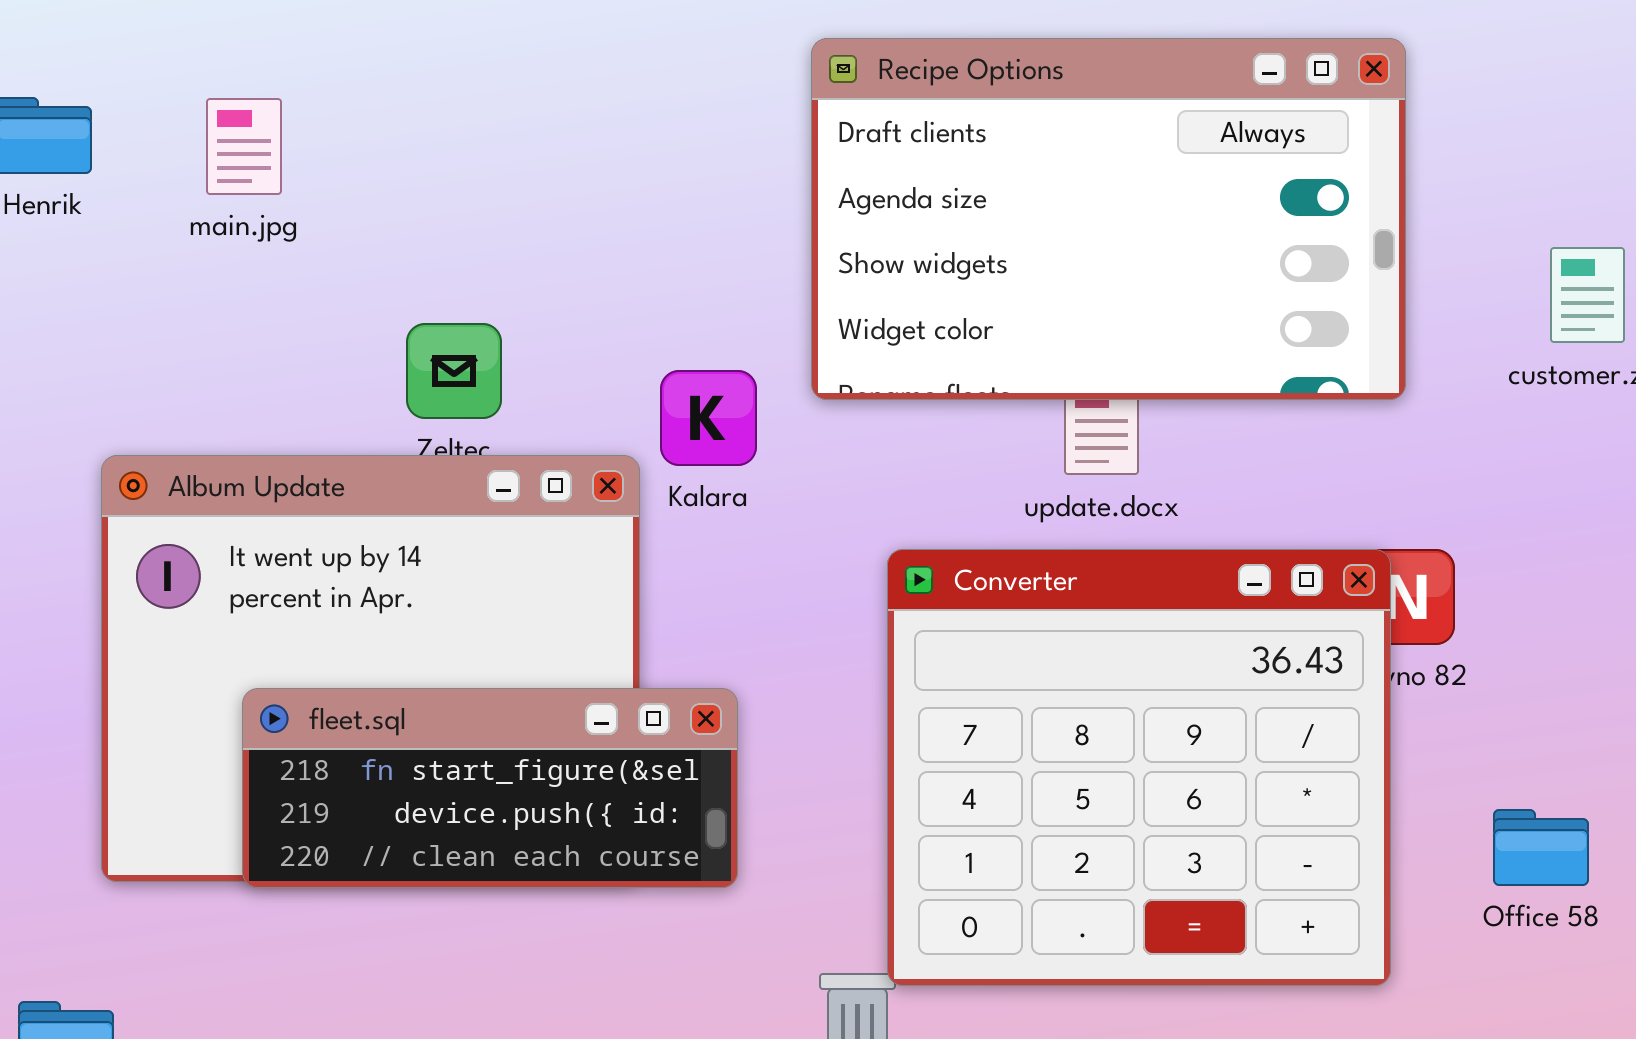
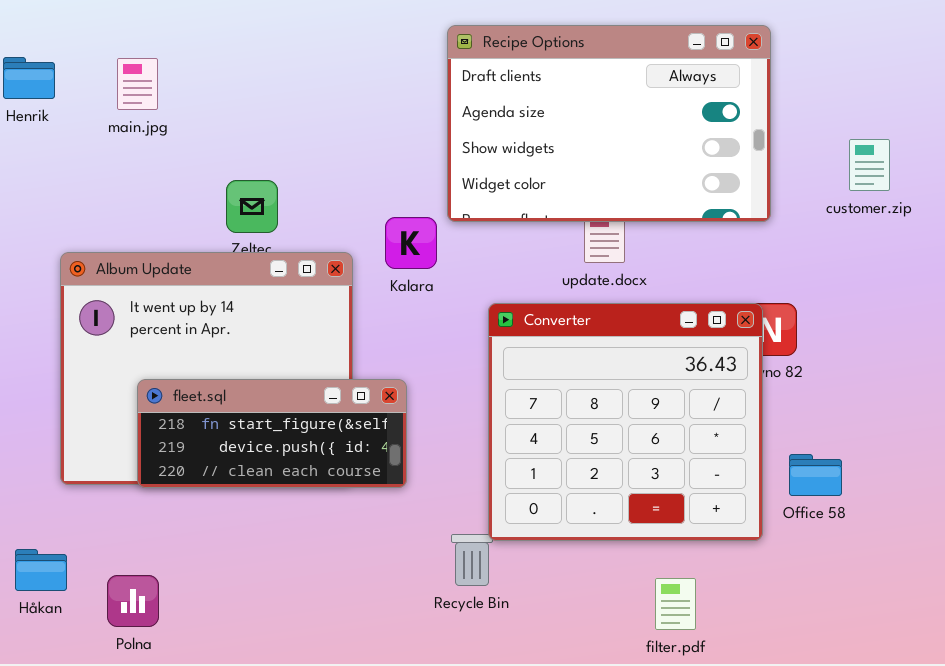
Kalara: [660,370,757,466] -> [385,217,437,269], moved
Office 58: [1493,809,1589,886] -> [789,454,842,496], moved

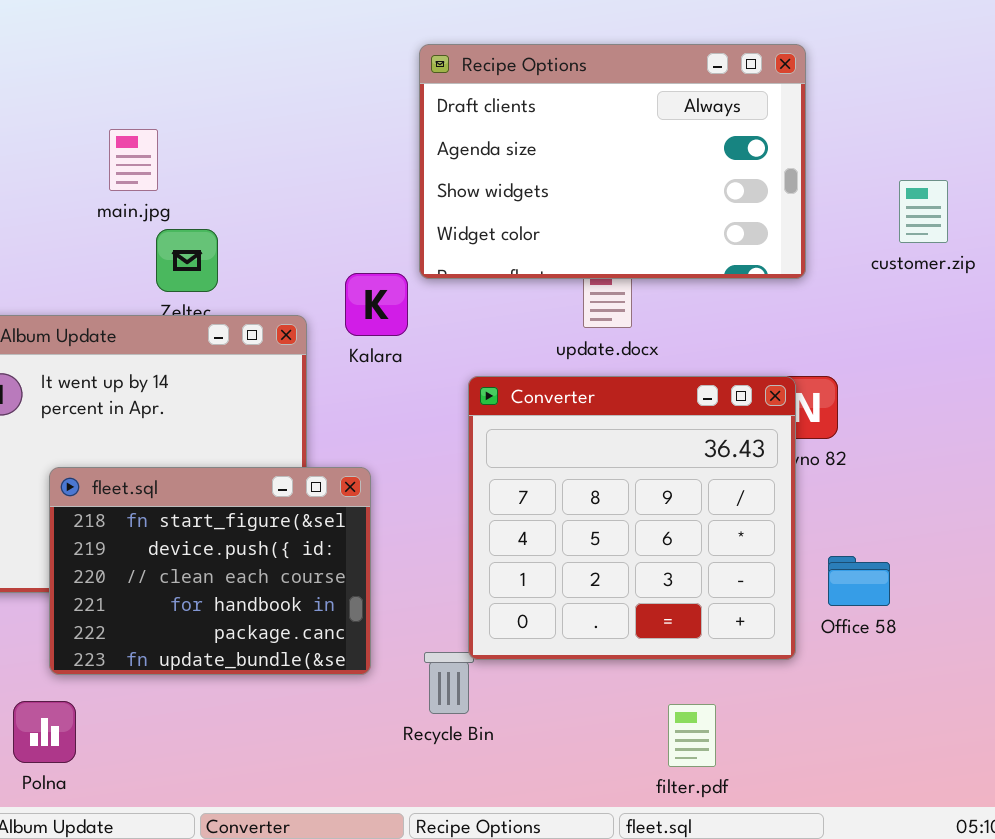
main.jpg: [117,58,158,110] -> [109,129,158,191], moved
fleet.sql: [137,379,407,488] -> [49,467,371,675], resized

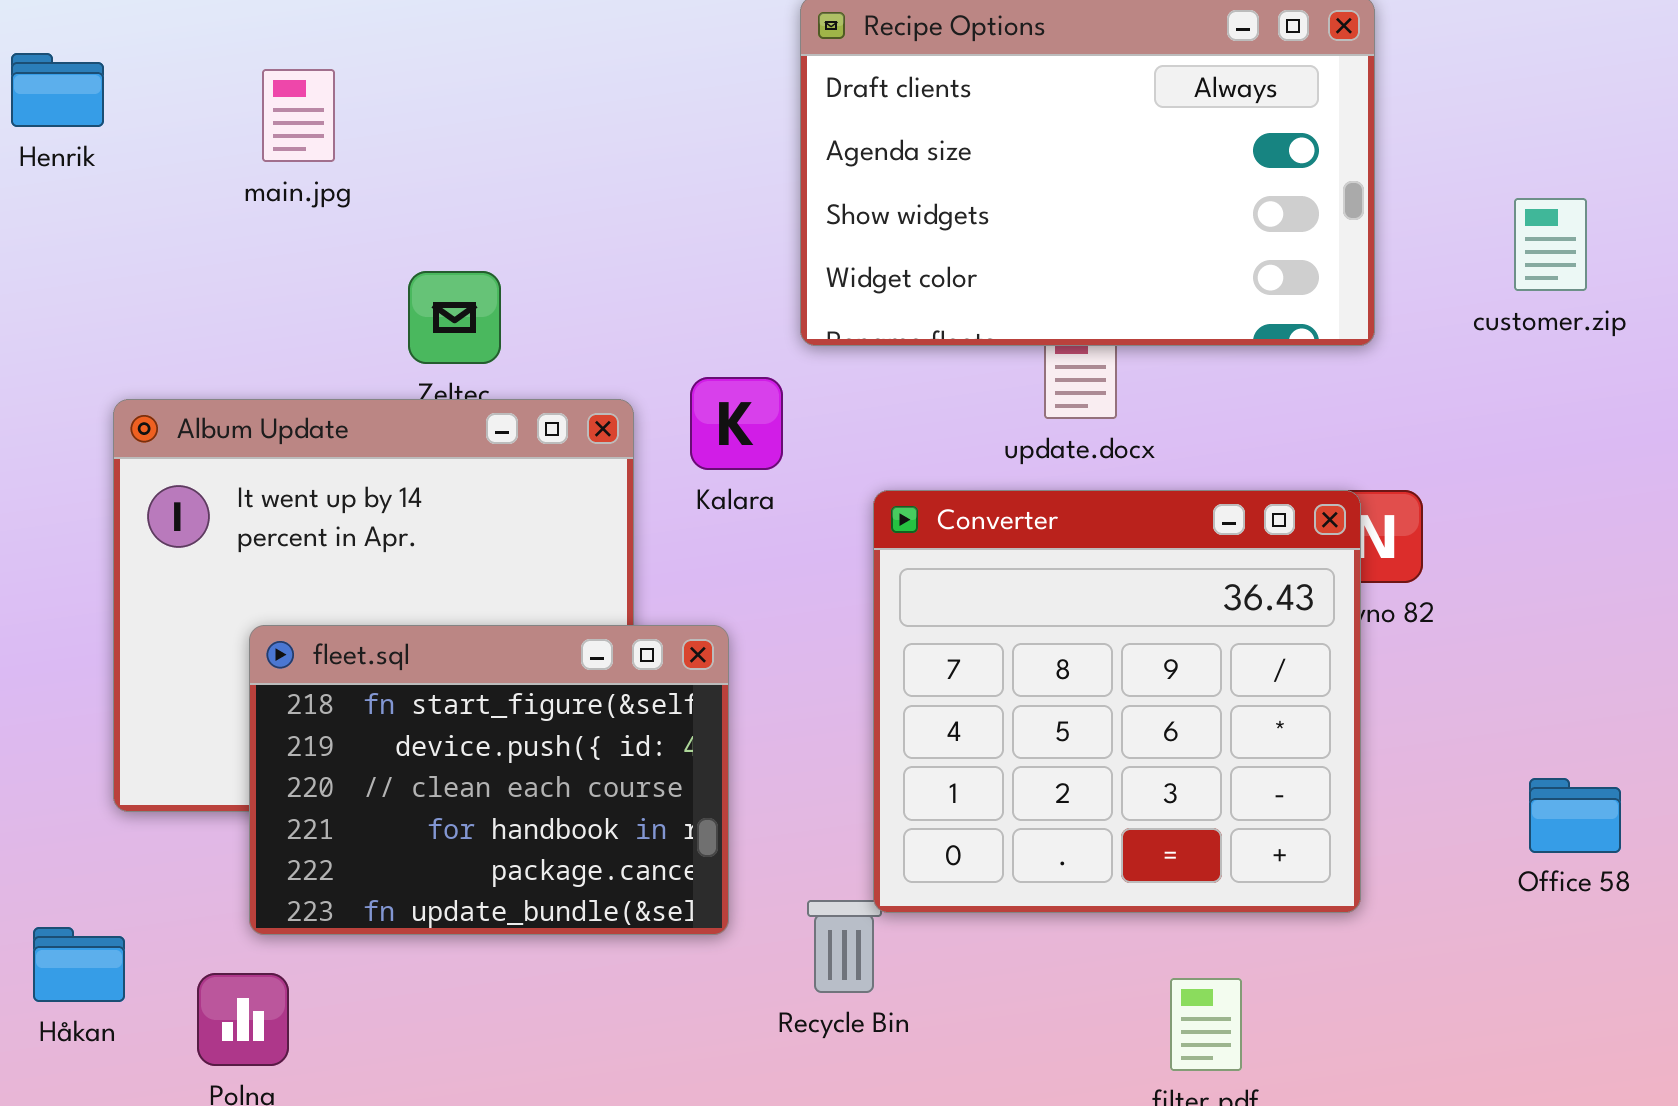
main.jpg: [109,129,158,191] -> [262,69,335,162], moved
Kalara: [345,273,408,336] -> [690,377,783,470], moved
Office 58: [828,556,890,606] -> [1529,778,1621,853], moved

